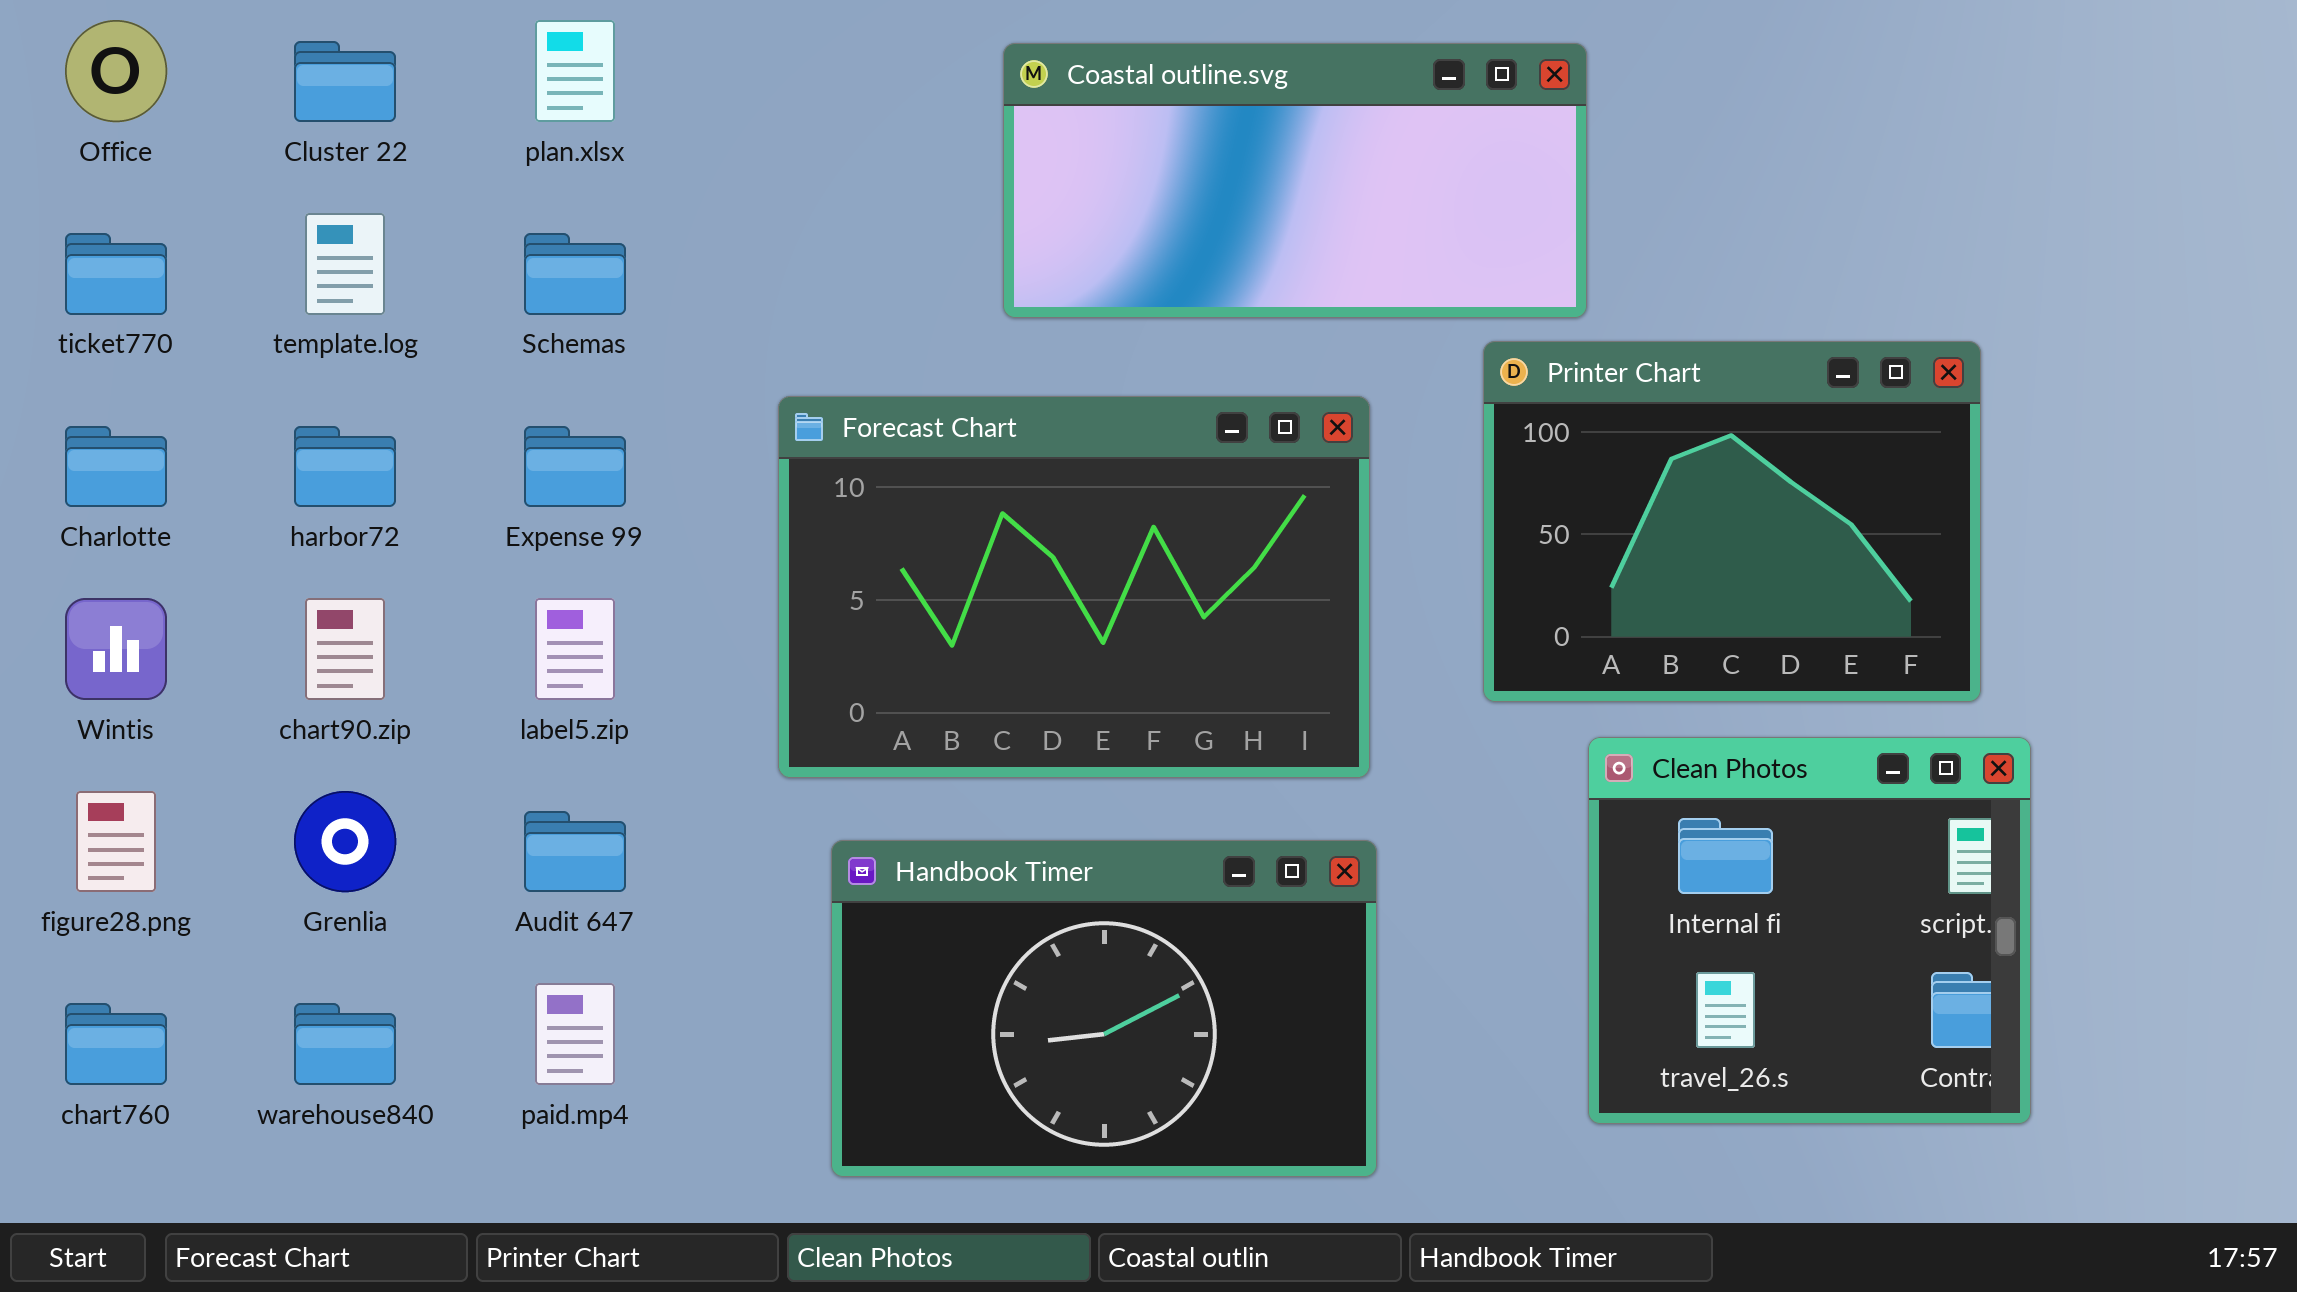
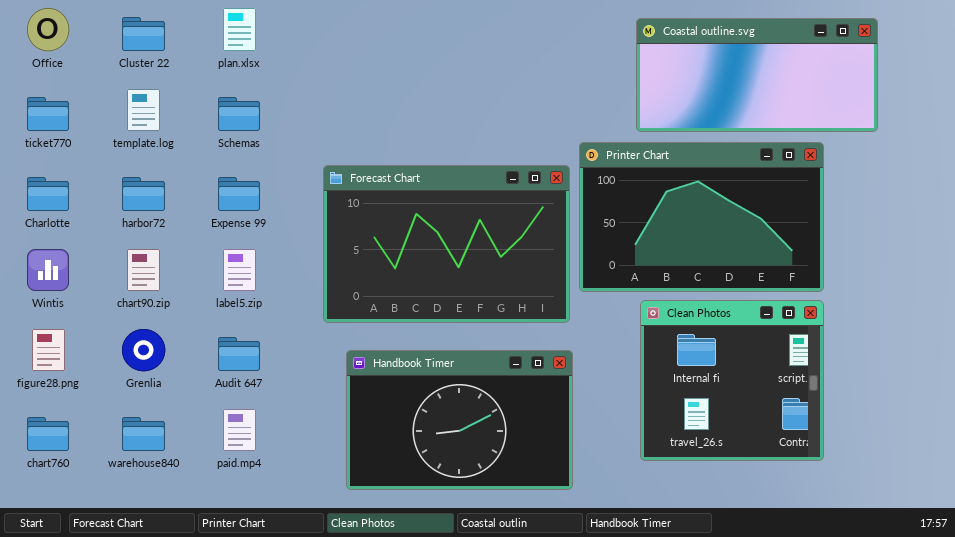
Coastal outline.svg: [1003,43,1587,318] -> [636,18,878,132], moved
Printer Chart: [1483,341,1981,702] -> [579,142,824,292], resized
Clean Photos: [1588,737,2031,1124] -> [640,300,824,461], moved

